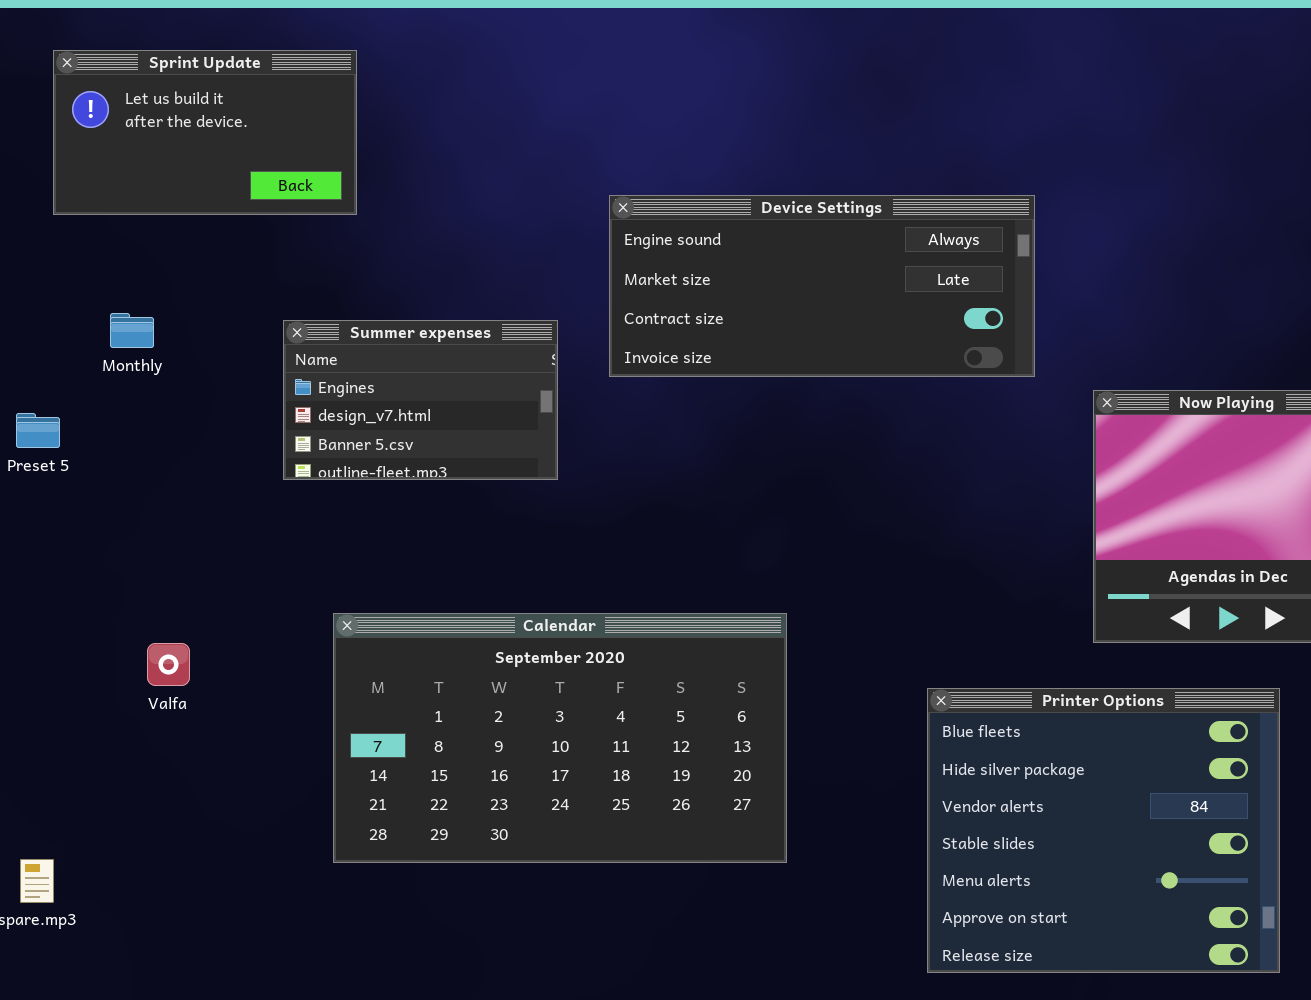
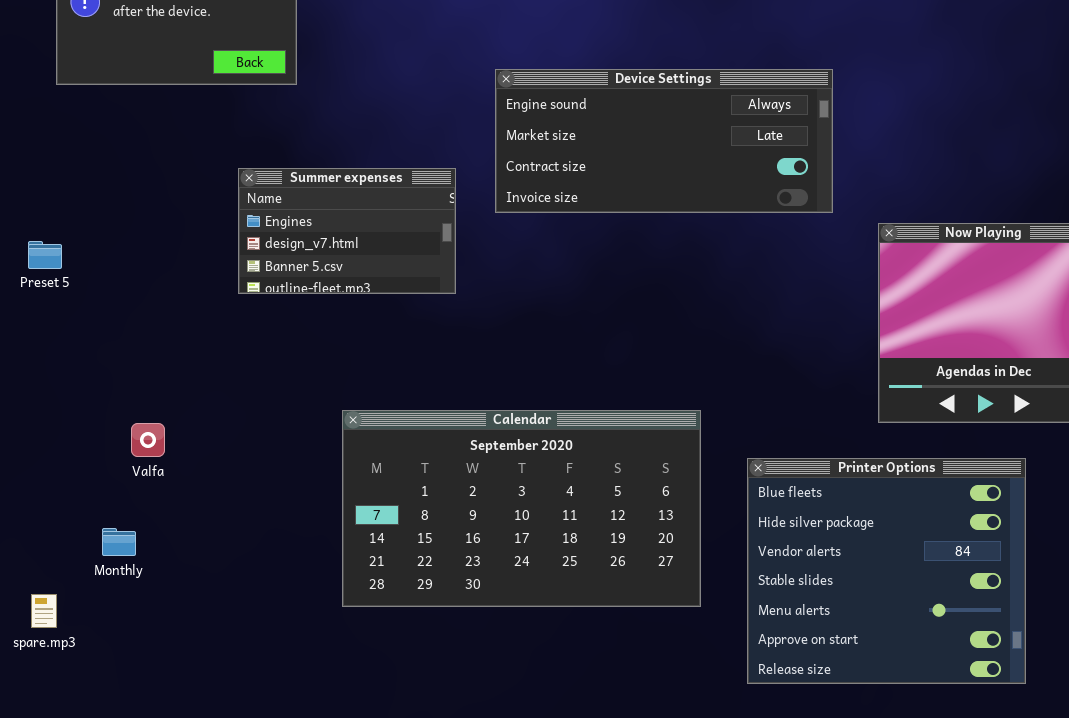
Monthly: [110,313,154,348] -> [102,528,136,556], moved
Calendar: [333,613,787,863] -> [342,410,701,607], moved

